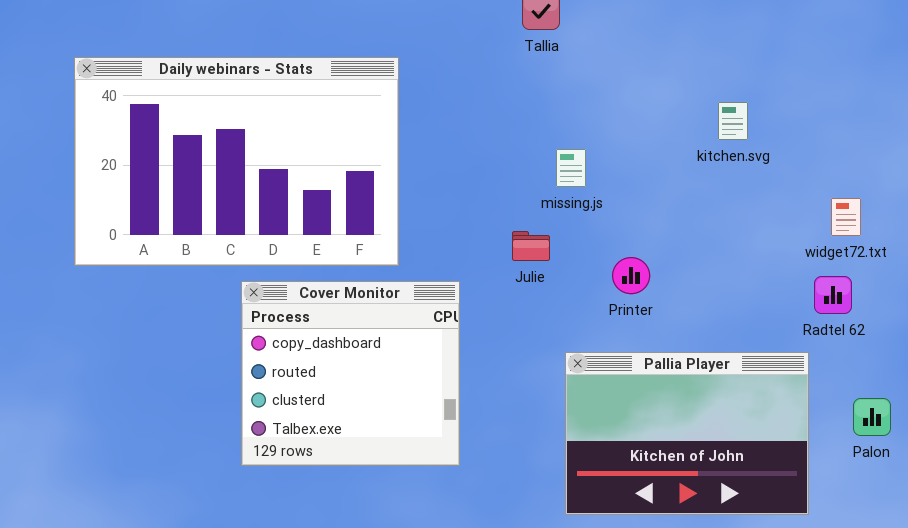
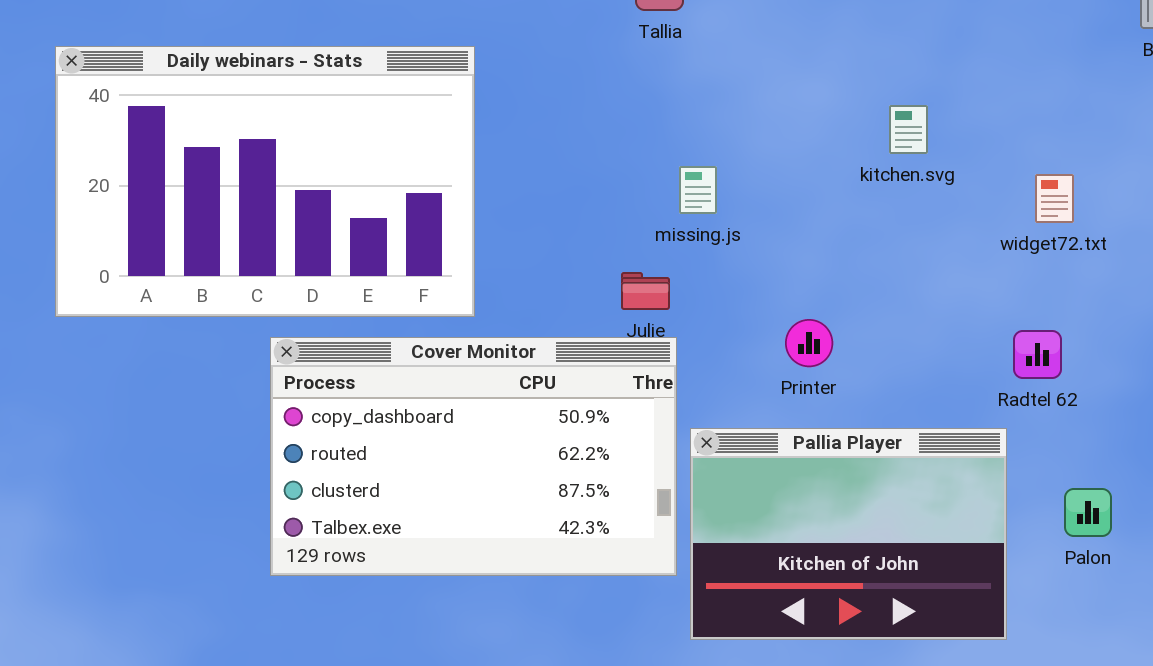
widget72.txt: [831,198,861,236] -> [1035,174,1074,223], moved
Printer: [612,257,650,294] -> [785,319,833,367], moved
Cover Monitor: [241,281,460,466] -> [270,337,677,576], resized

